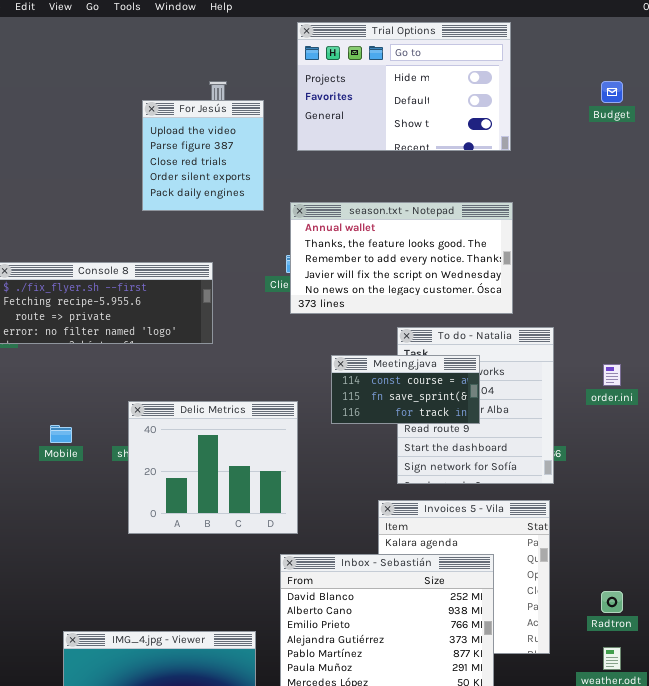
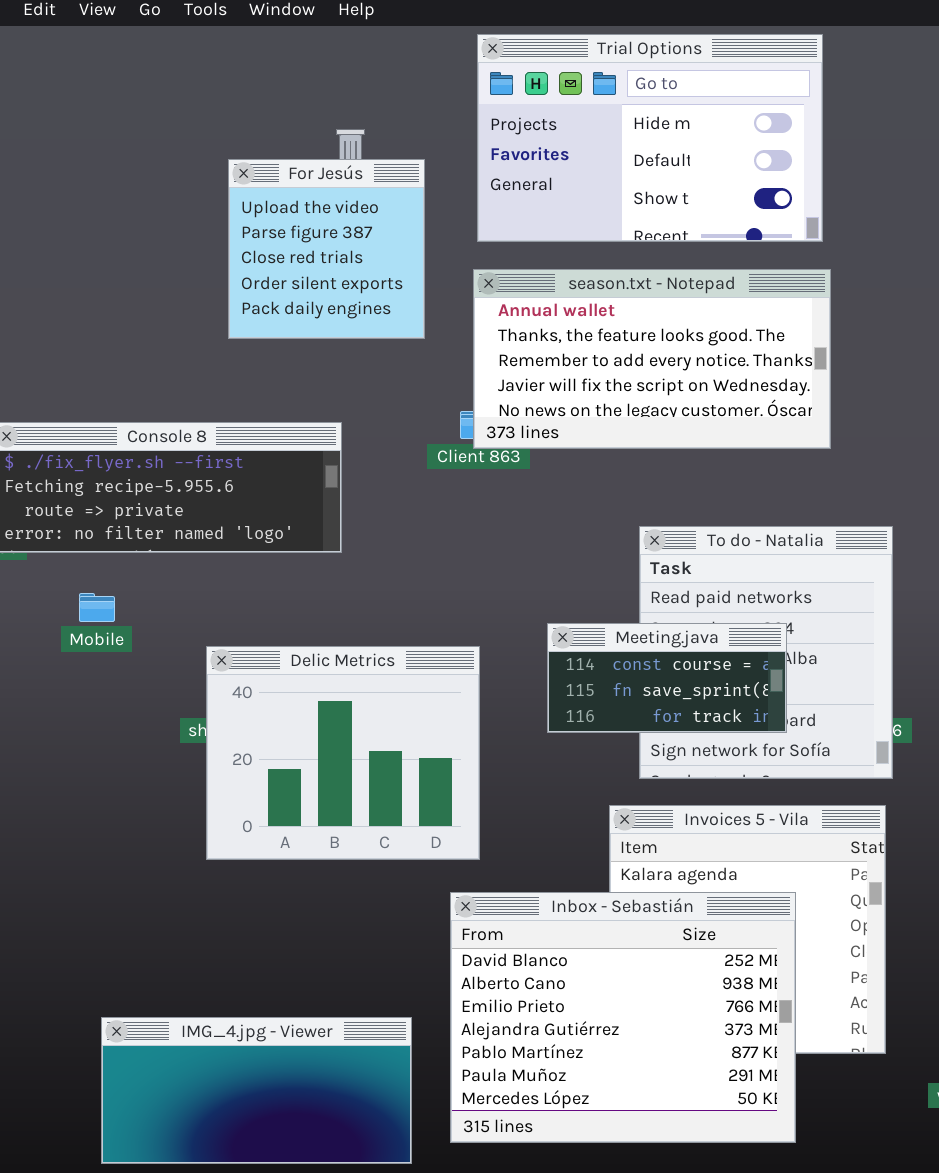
season.txt - Notepad: [290,202,513,314] -> [473,269,831,449], moved
Meeting.java: [331,355,480,424] -> [547,623,787,733], moved
Mobile: [50,425,72,443] -> [79,593,115,622], moved

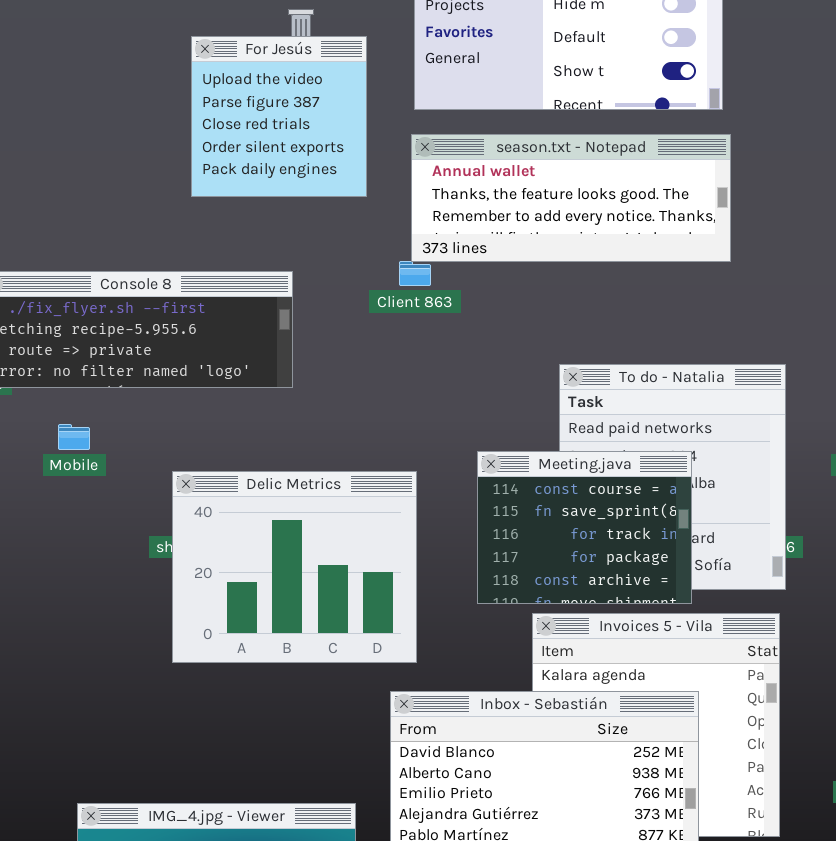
season.txt - Notepad: [473,269,831,449] -> [411,134,731,262], resized
Meeting.java: [547,623,787,733] -> [477,451,692,604], resized

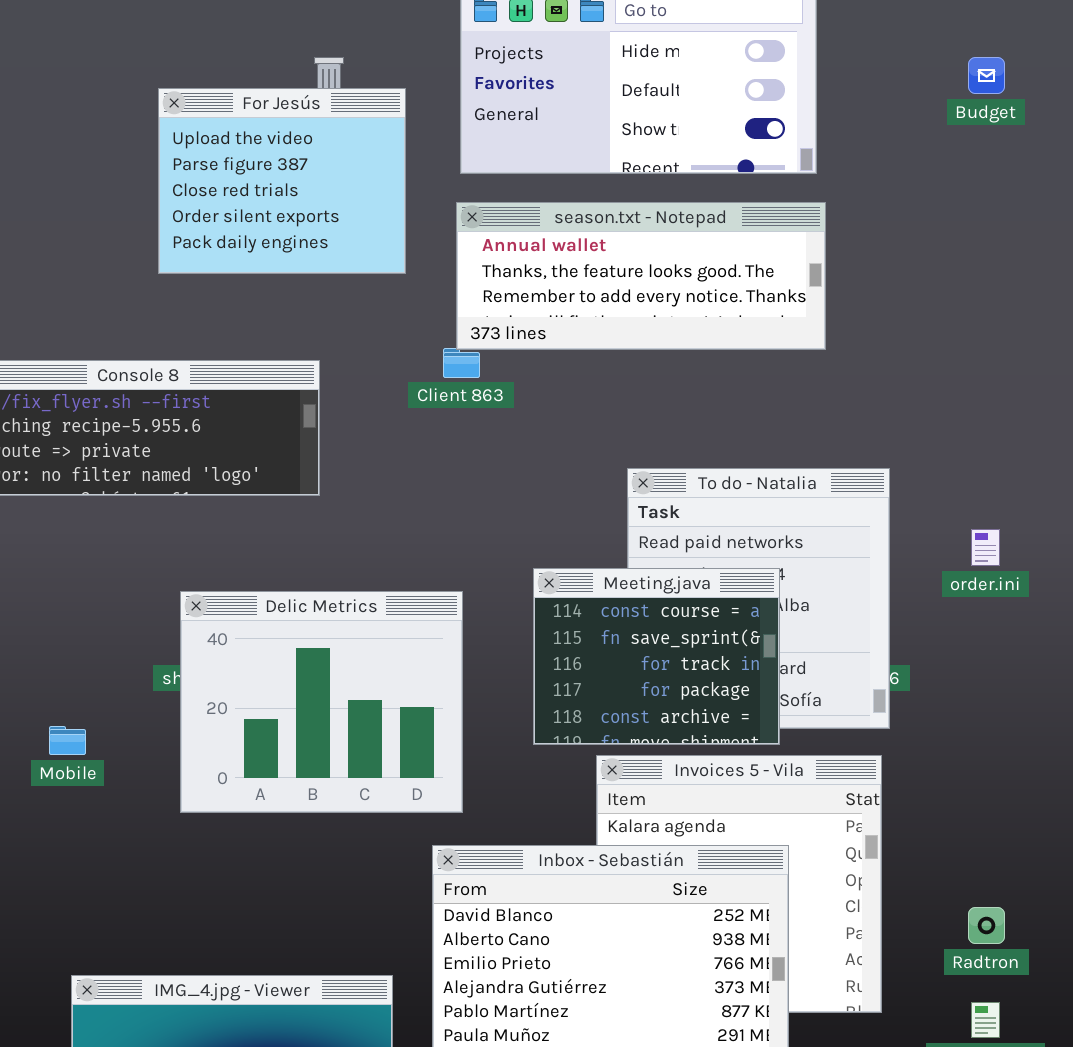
For Jesús: [191,36,367,197] -> [158,88,406,274], resized
Mobile: [58,424,90,450] -> [49,726,86,755], moved

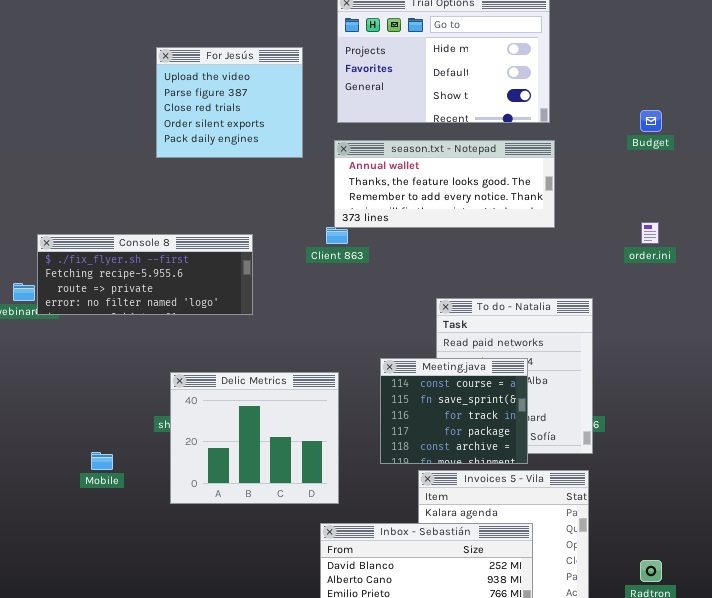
Budget: [968,57,1005,94] -> [640,110,662,132], moved
For Jesús: [158,88,406,274] -> [156,47,303,158], moved
order.ini: [971,529,1000,566] -> [641,222,659,244], moved

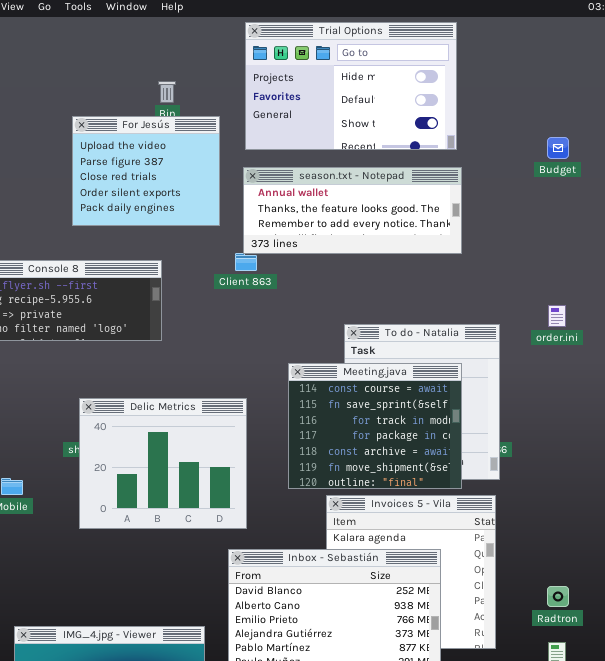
For Jesús: [156,47,303,158] -> [72,116,220,226], moved
order.ini: [641,222,659,244] -> [548,305,566,327], moved
Meeting.java: [380,358,528,464] -> [288,363,462,489], resized

